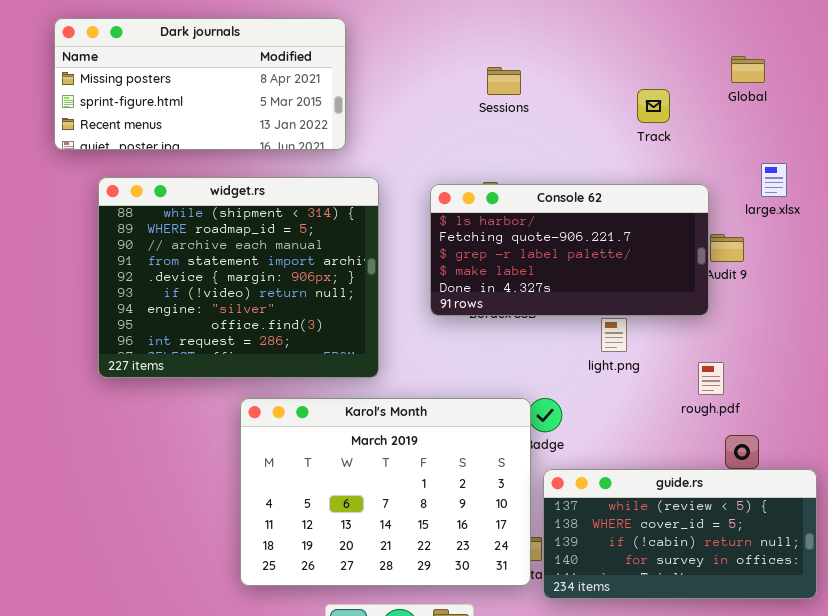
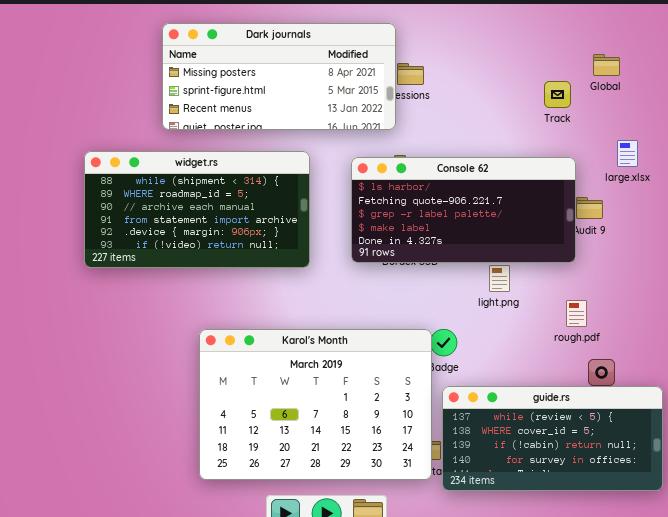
Dark journals: [54,18,346,150] -> [162,23,396,130], moved
Track: [637,89,670,123] -> [544,81,571,108], moved
widget.rs: [98,177,379,378] -> [84,151,310,268], resized

